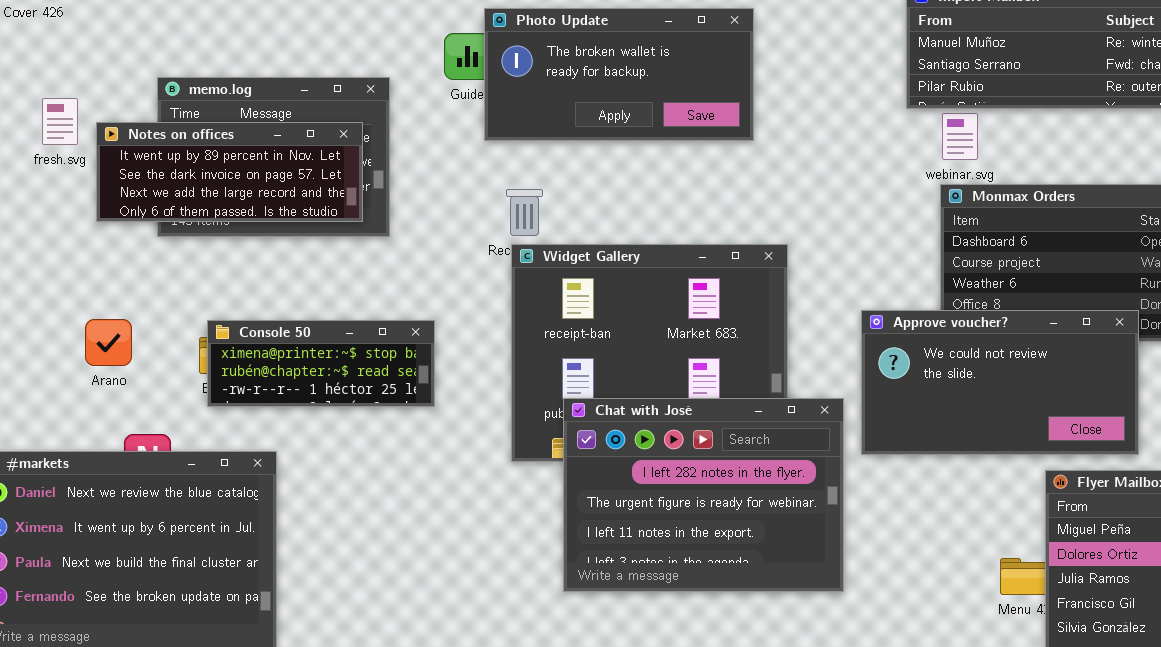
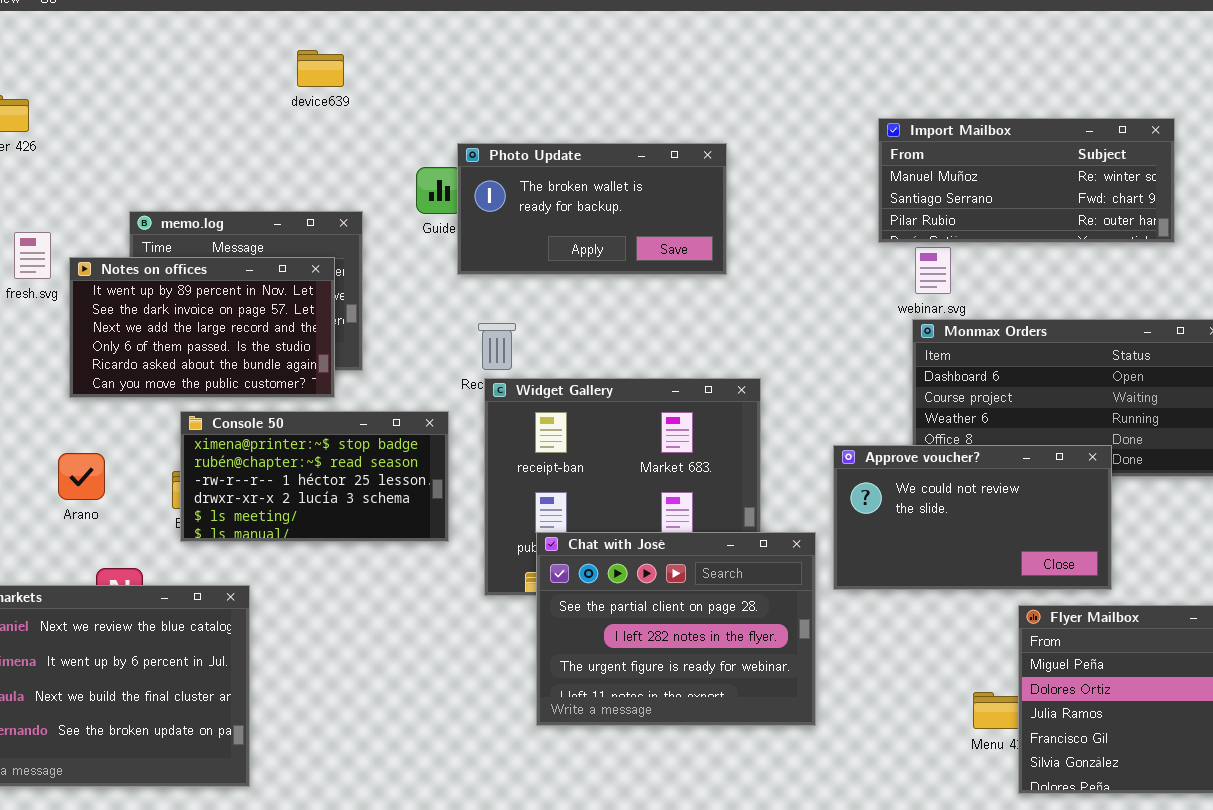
Notes on offices: [96,122,363,222] -> [69,257,335,398], resized
Console 50: [207,320,435,407] -> [180,411,449,542], resized
Chat with José: [563,398,844,592] -> [536,532,816,726], scrolled up 1 row

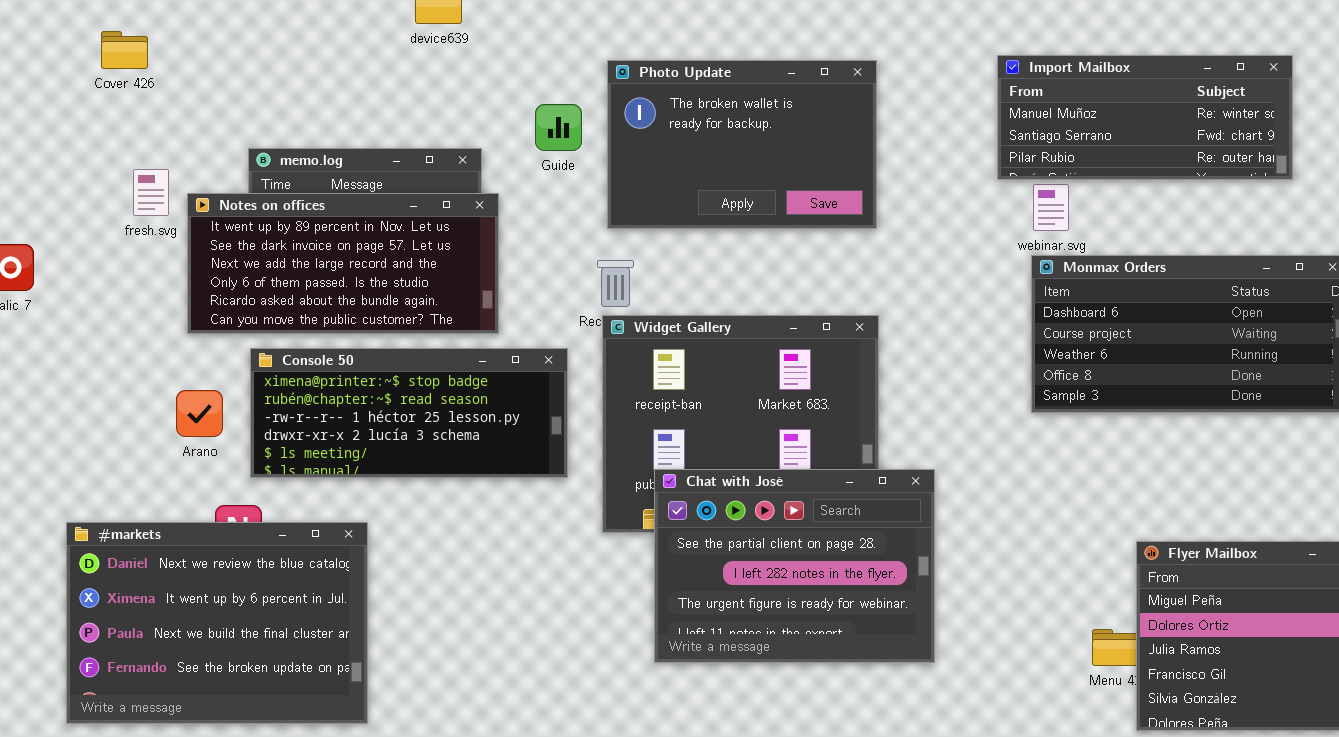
Photo Update: [457,143,727,275] -> [607,60,877,229], moved, resized
Notes on offices: [69,257,335,398] -> [187,193,499,334], resized
Console 50: [180,411,449,542] -> [250,348,568,478], resized
Approve voucher?: [833,445,1112,590] -> none, closed

